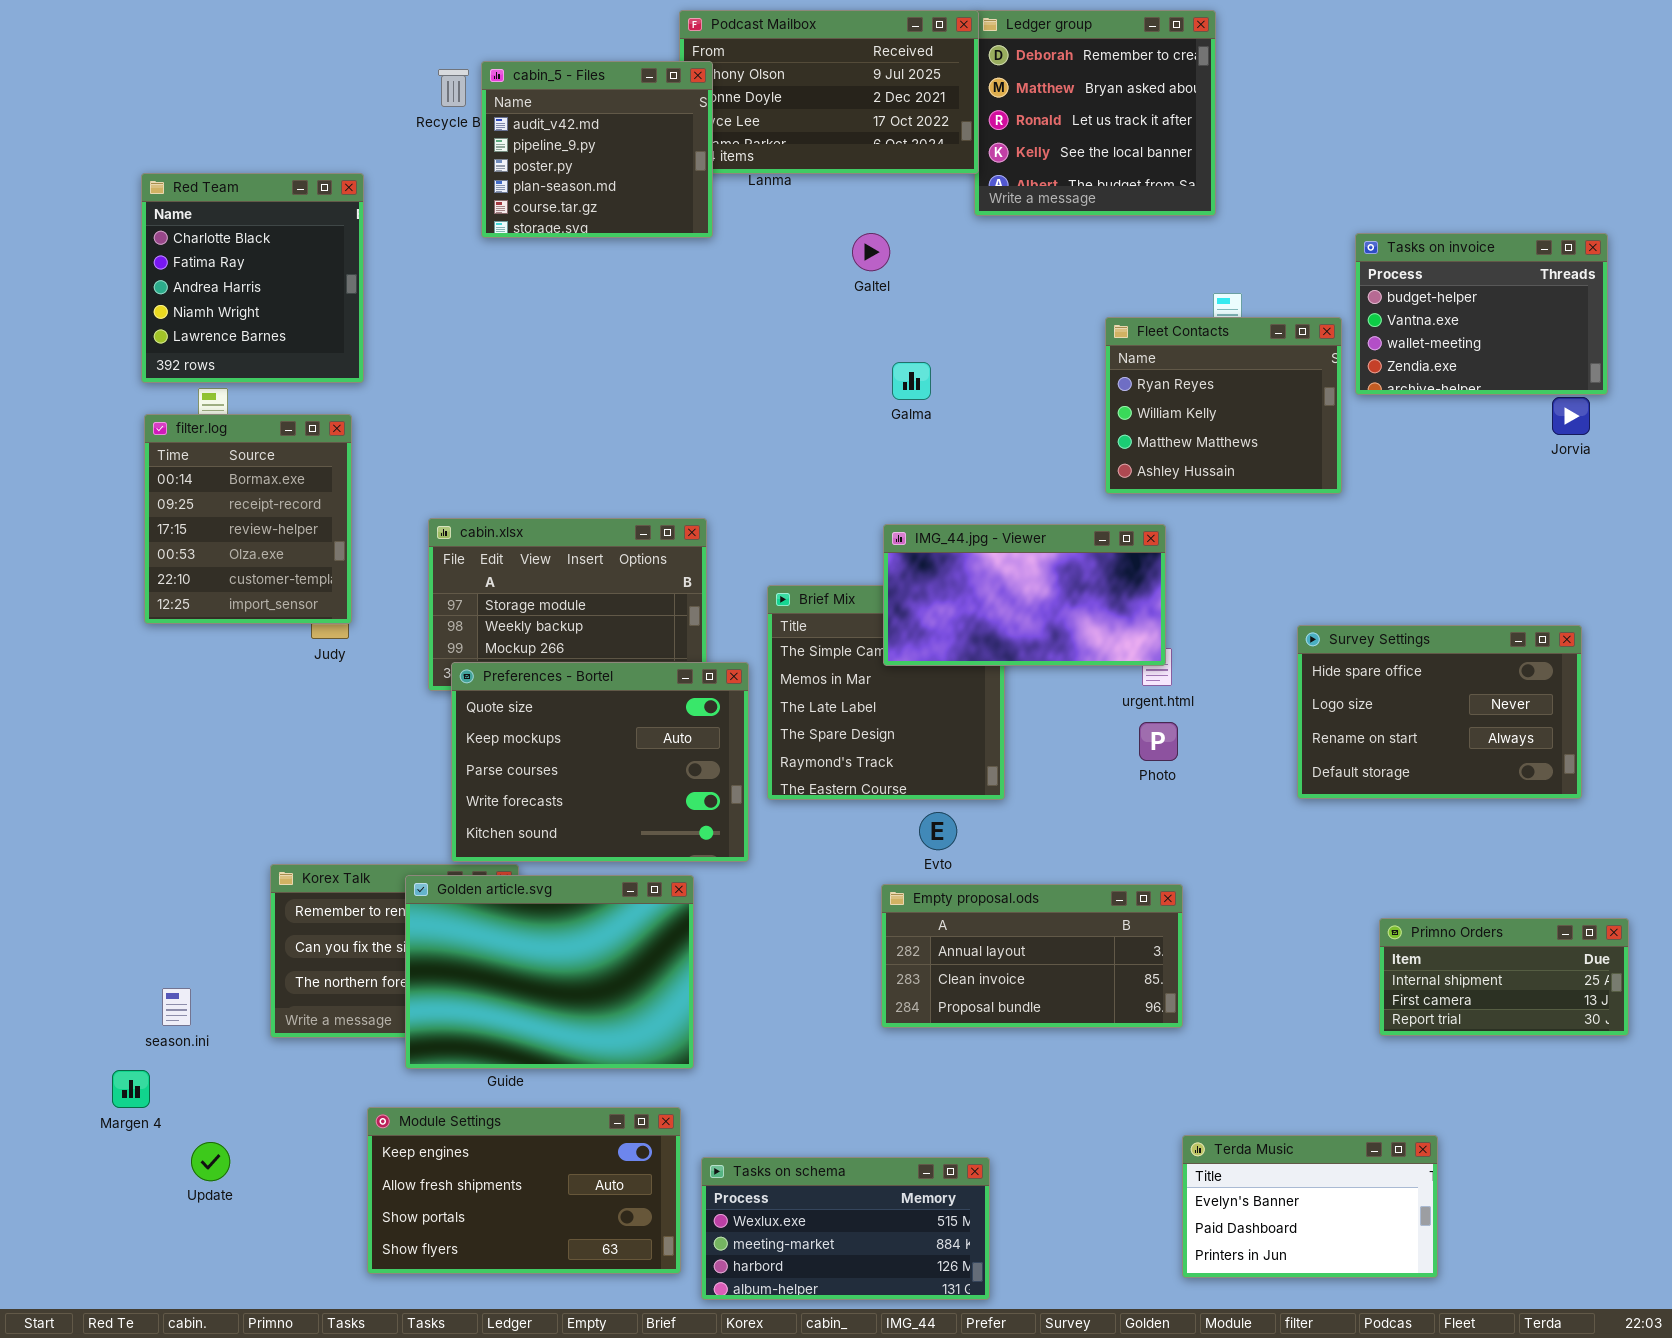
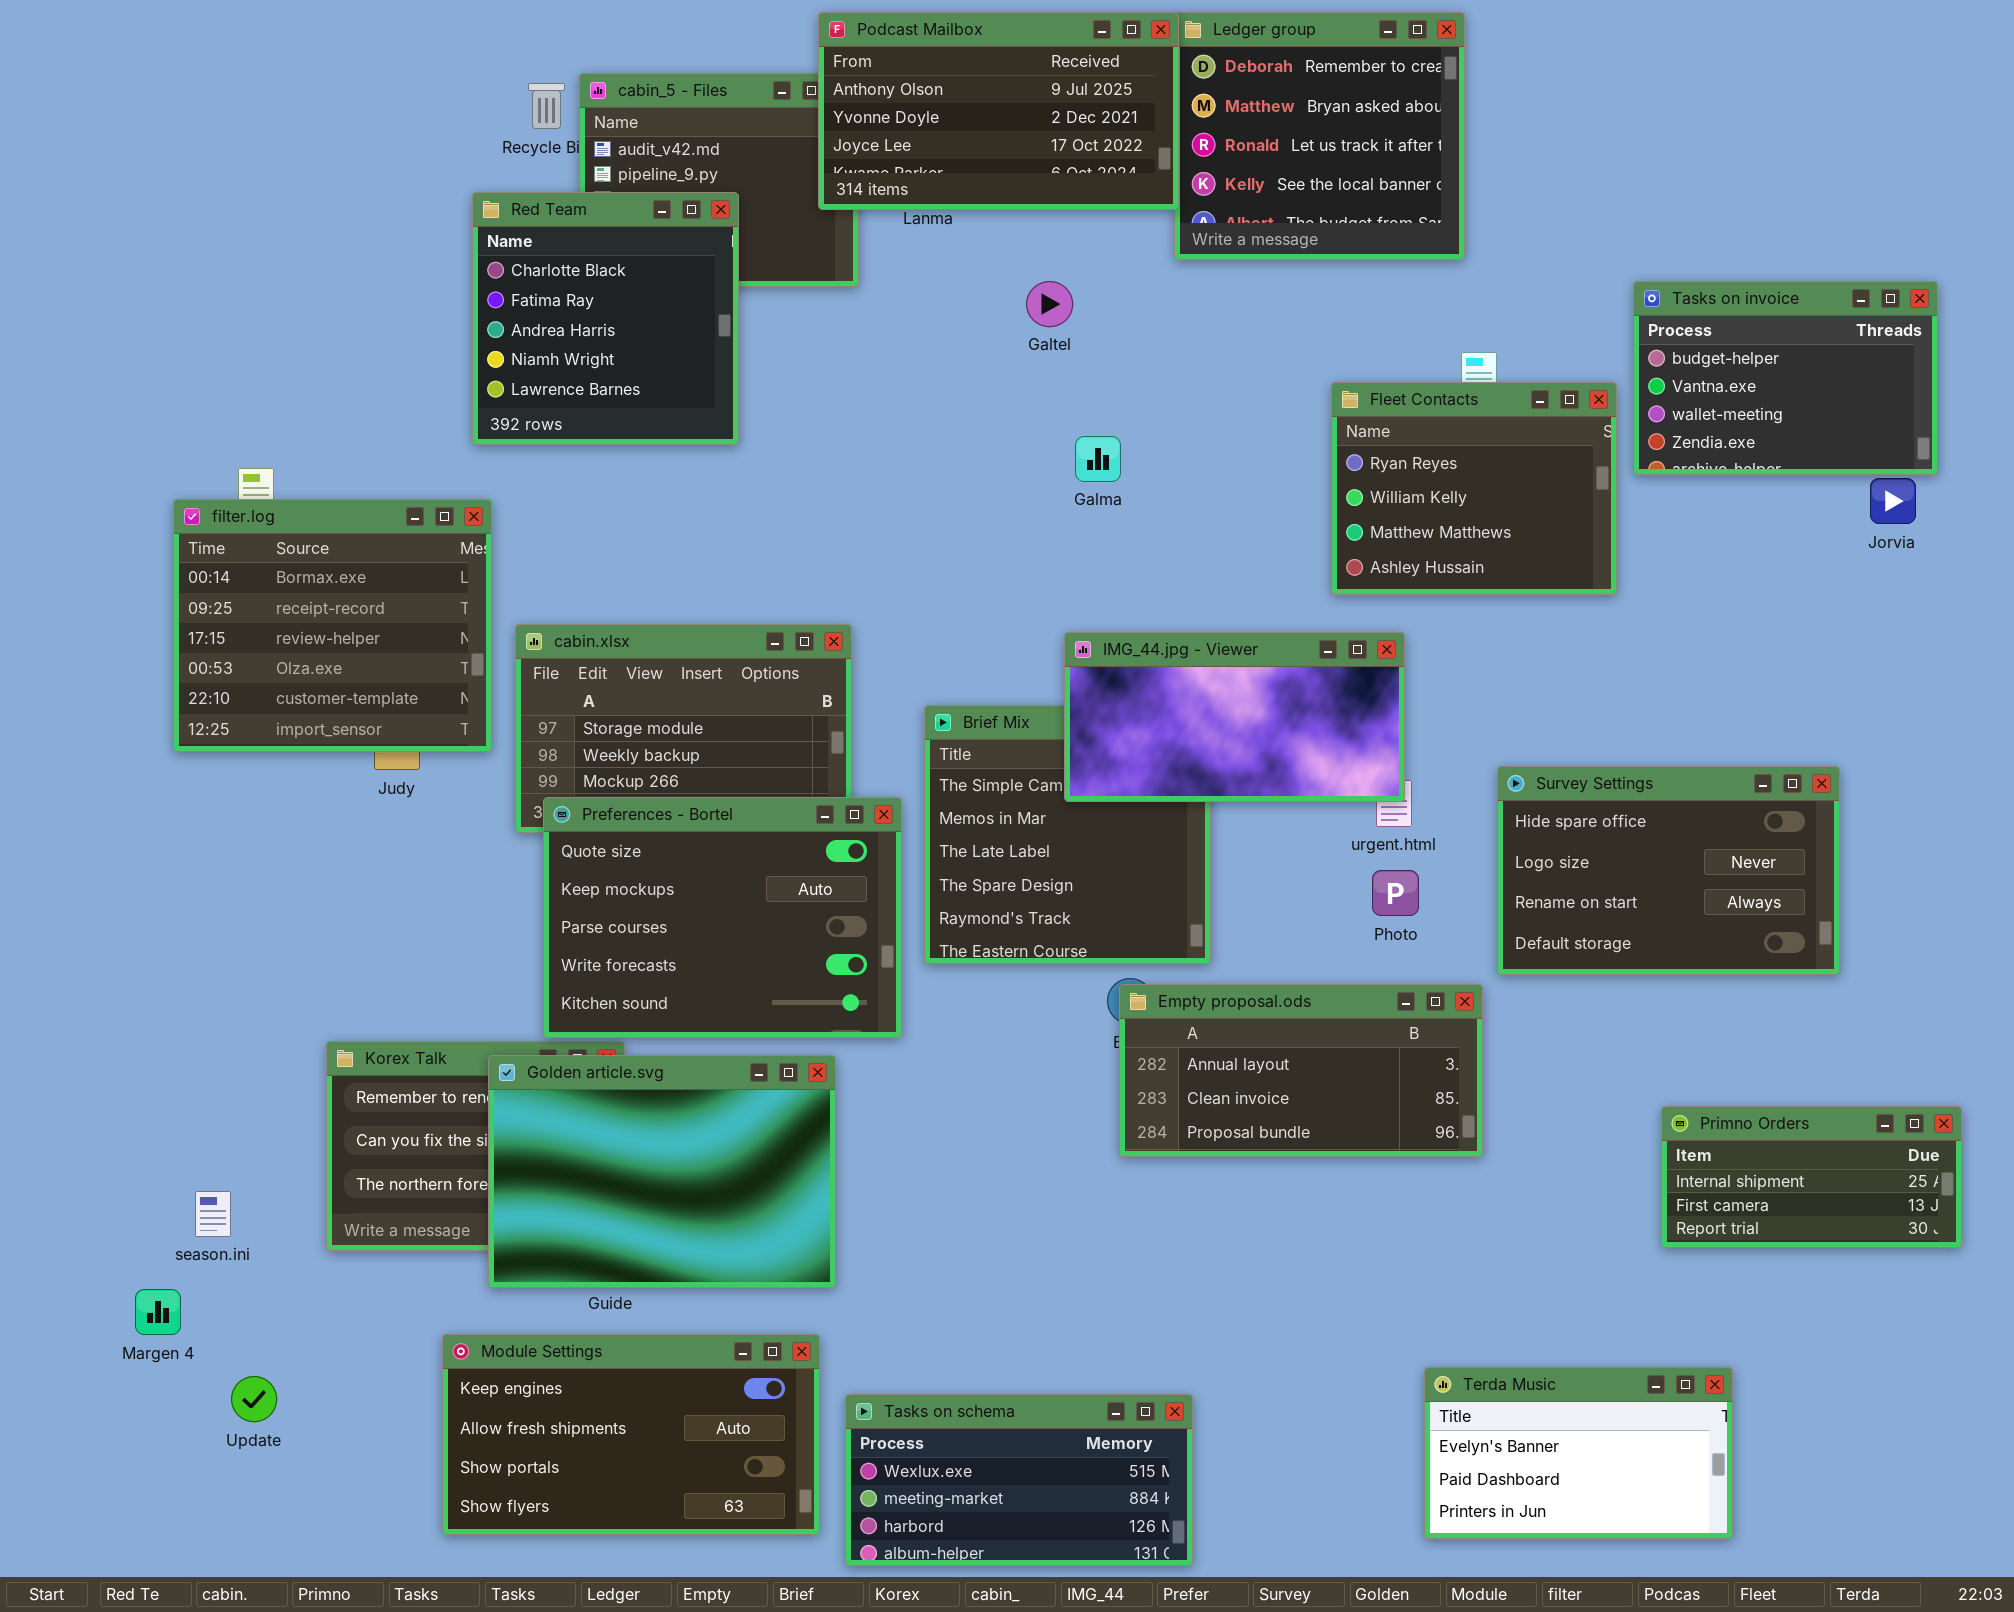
Podcast Mailbox: [679,10,979,174] -> [818,12,1179,210], raised
Red Team: [141,173,364,383] -> [472,192,739,445], moved
filter.log: [144,414,352,624] -> [173,499,492,752], resized
Survey Settings: [1297,625,1582,799] -> [1497,766,1840,975], moved
Empty proposal.ods: [881,884,1183,1028] -> [1119,984,1483,1157], moved

